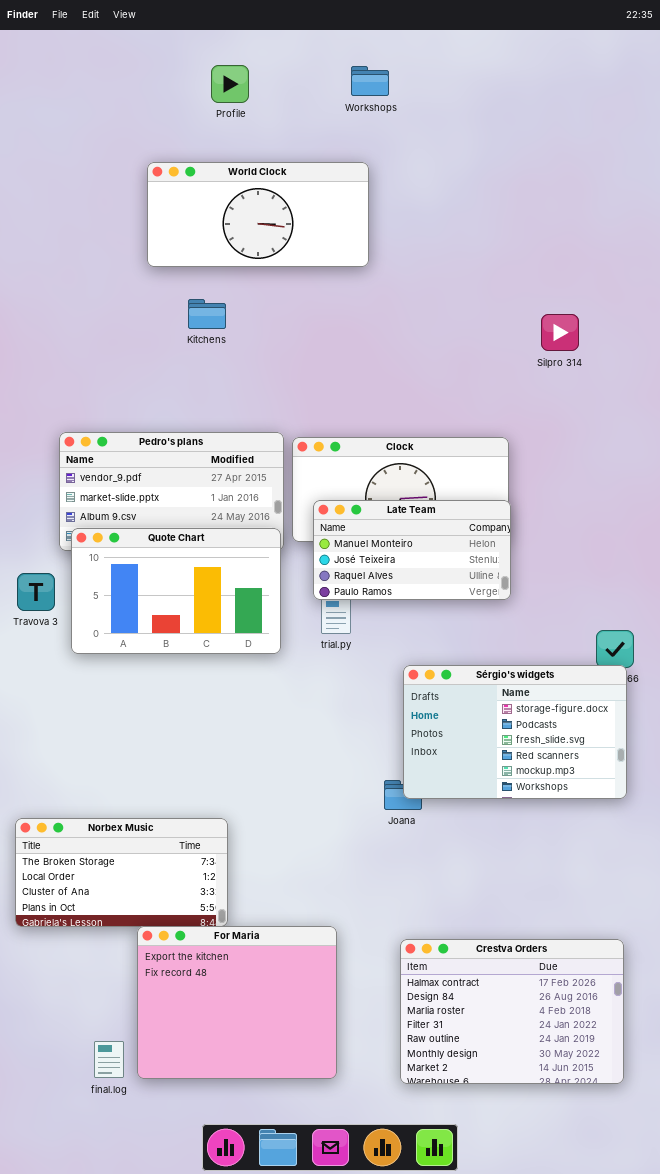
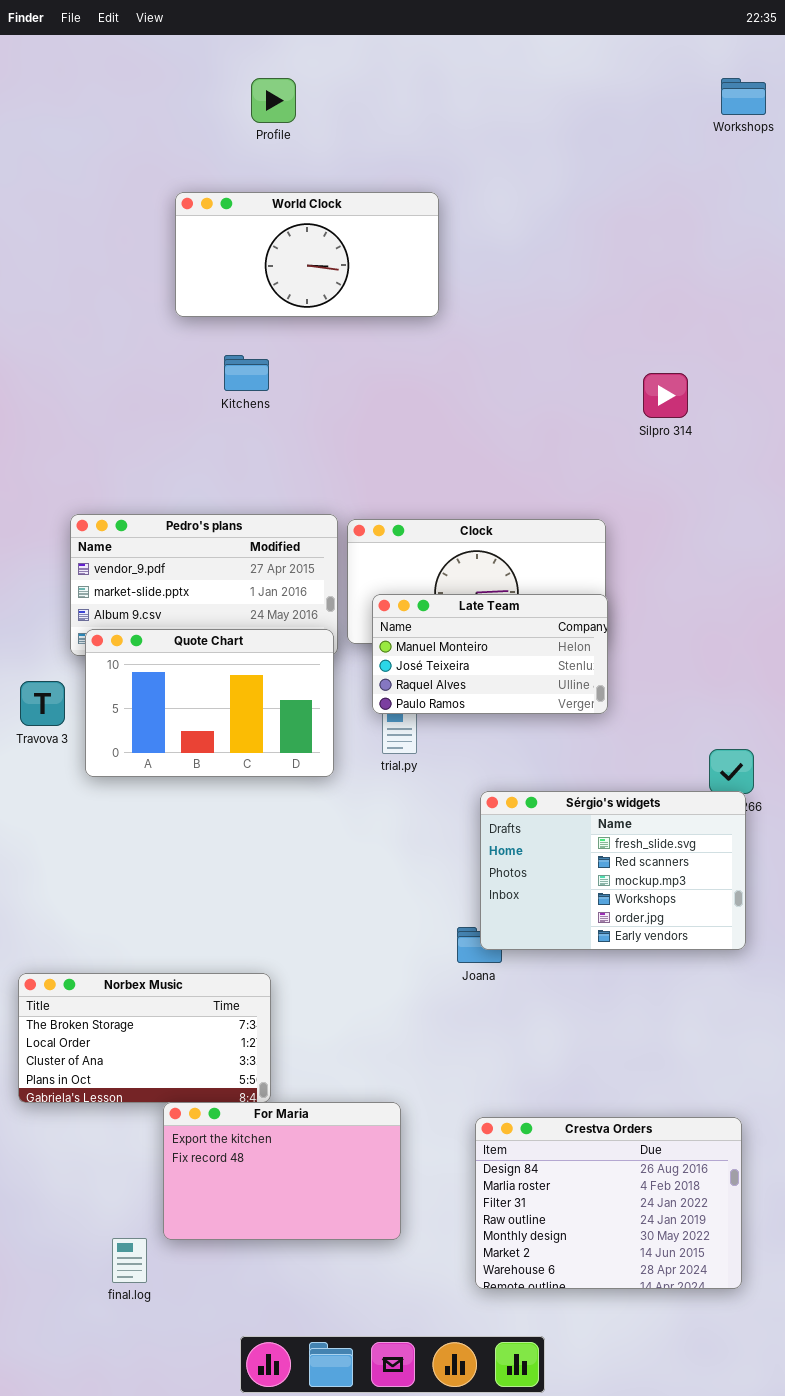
Workshops: [351,66,389,96] -> [721,78,766,115], moved
Sérgio's widgets: [403,665,627,799] -> [480,791,746,950], scrolled down 2 rows
For Maria: [137,926,337,1079] -> [163,1102,401,1240], resized
Crestva Orders: [400,939,624,1084] -> [475,1117,742,1289], scrolled down 1 row

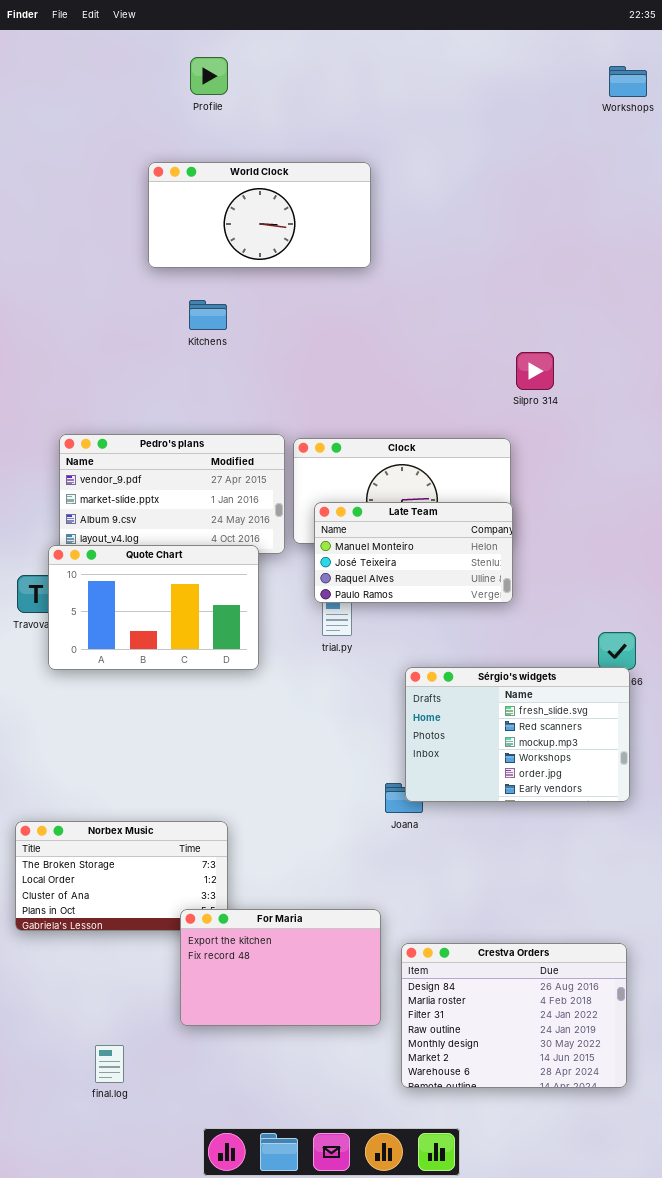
Profile: [251,78,296,123] -> [190,57,228,95], moved
Silpro 314: [643,373,688,418] -> [516,352,554,390], moved
Quote Chart: [85,629,334,777] -> [48,545,259,670], moved
For Maria: [163,1102,401,1240] -> [180,909,381,1026], moved

